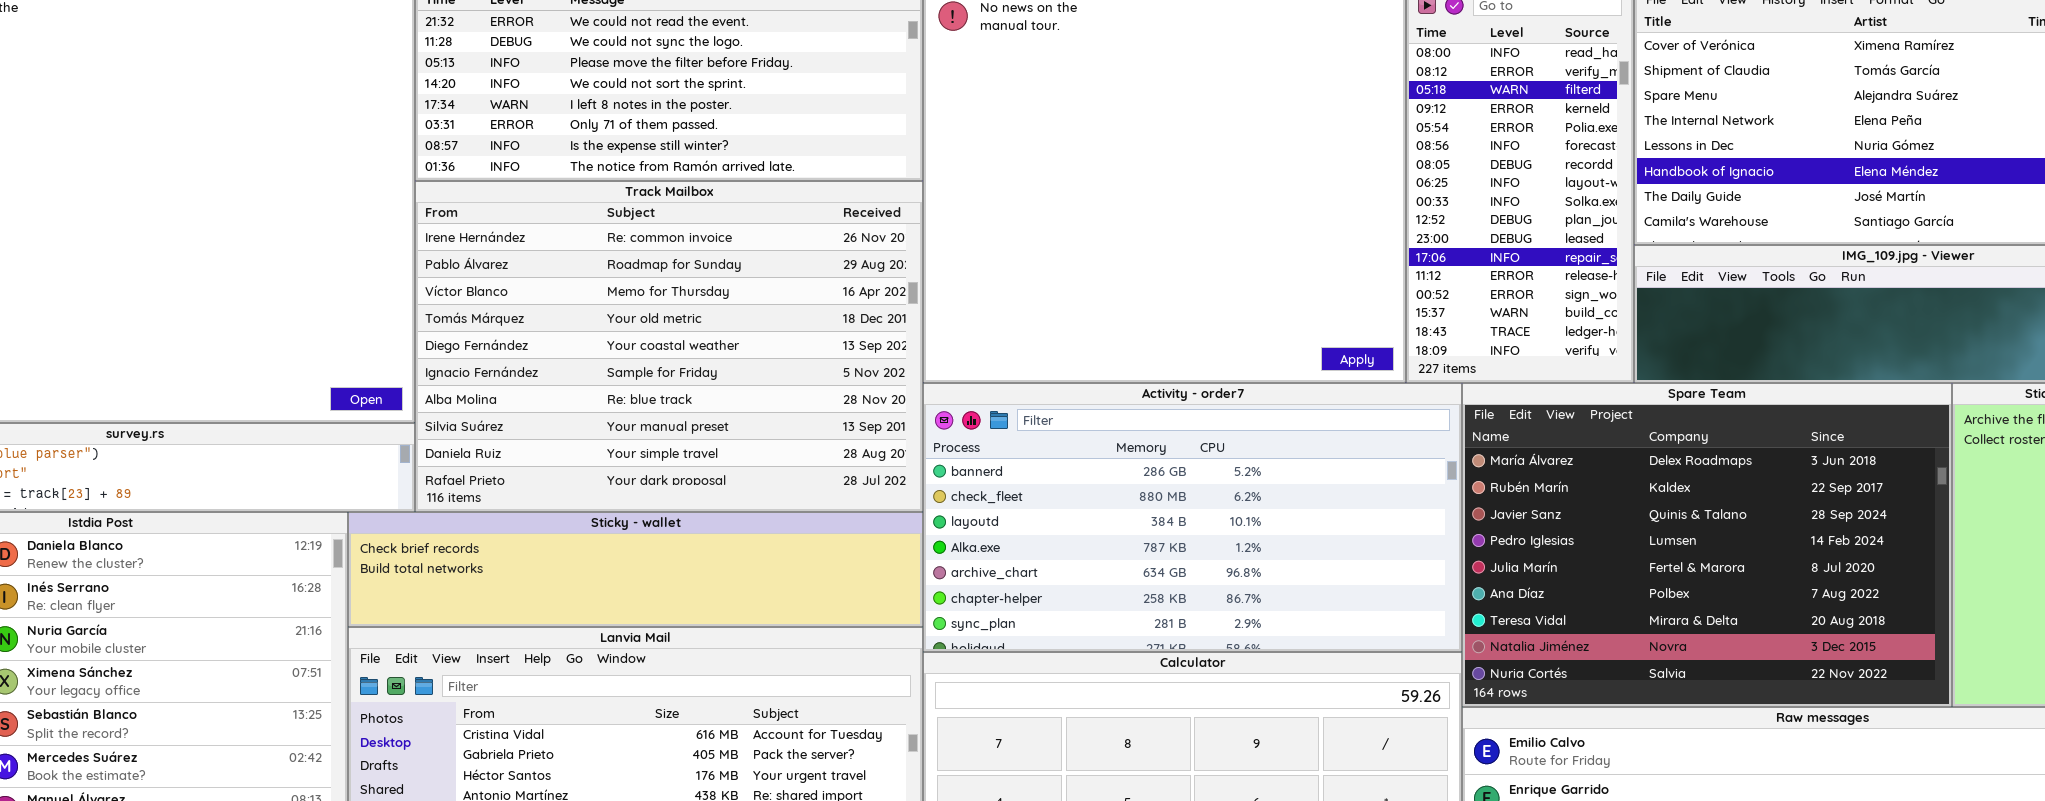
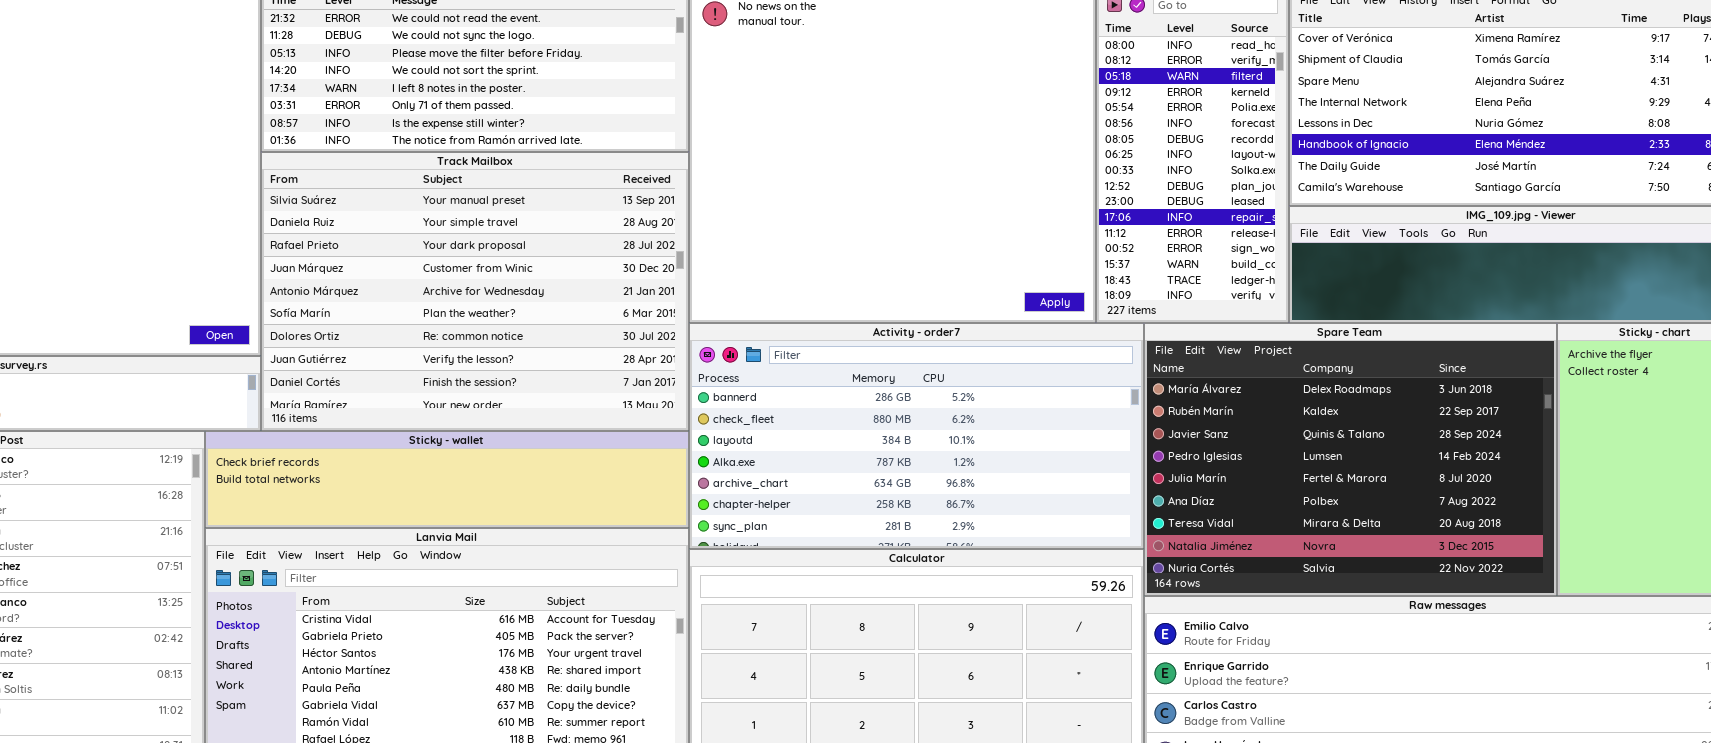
Track Mailbox: [415,181,923,512] -> [261,152,689,431], scrolled down 7 rows

